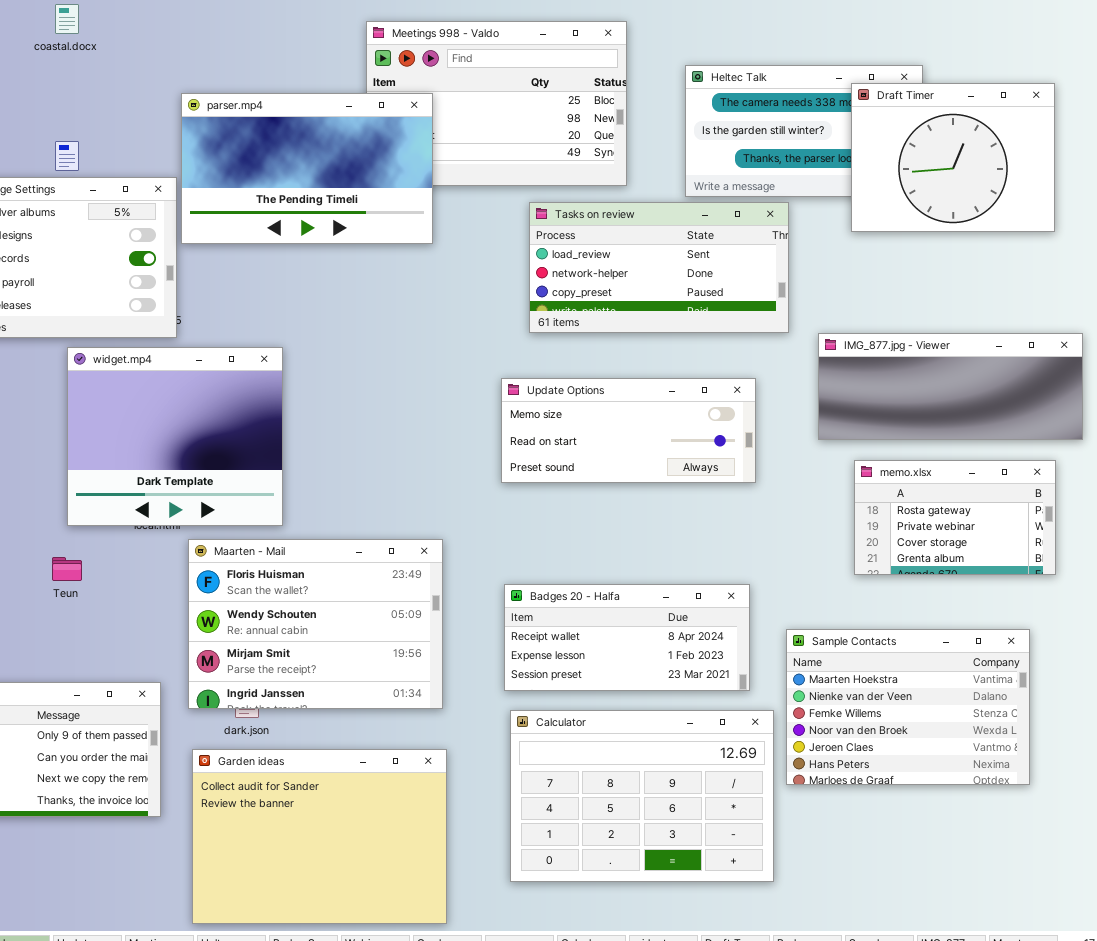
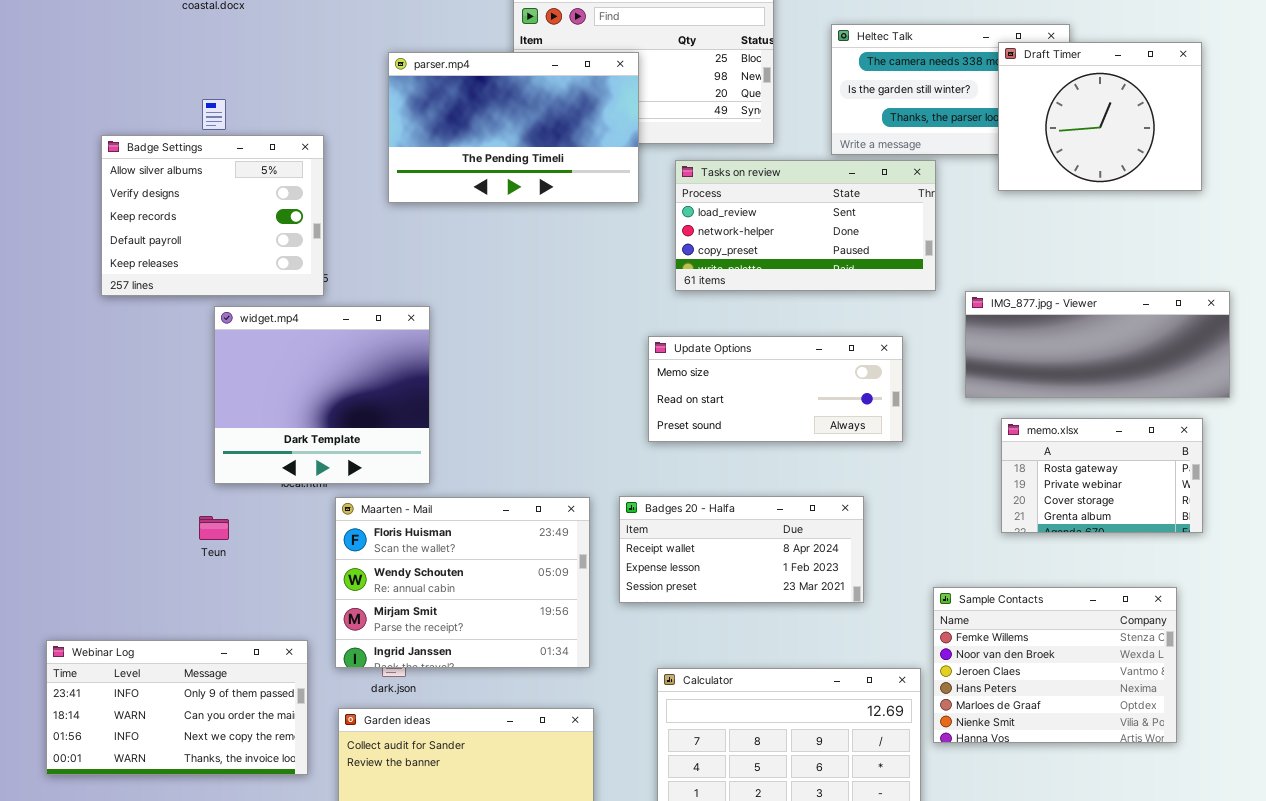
parser.mp4: [181,93,433,244] -> [388,52,639,203], moved
Badges 20 - Halfa: [504,584,750,691] -> [619,496,864,603], moved
Sample Contacts: [786,629,1030,785] -> [933,587,1177,743], scrolled down 2 rows

